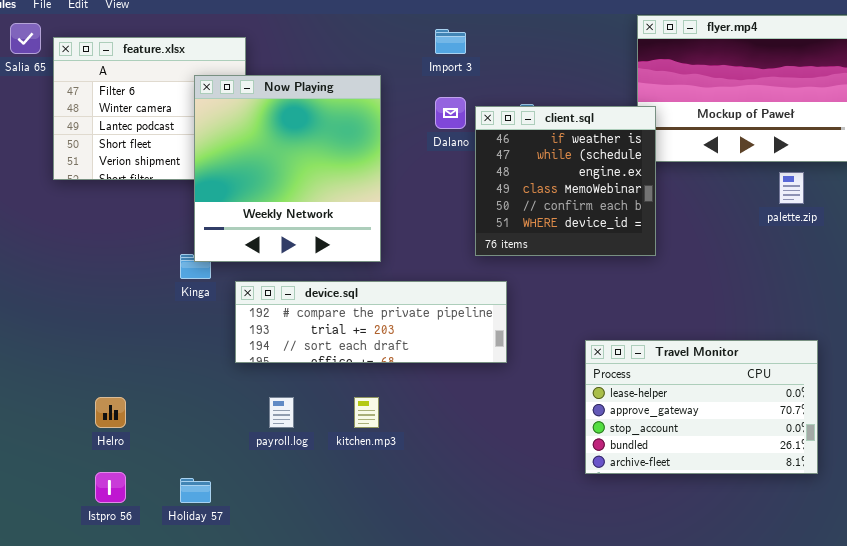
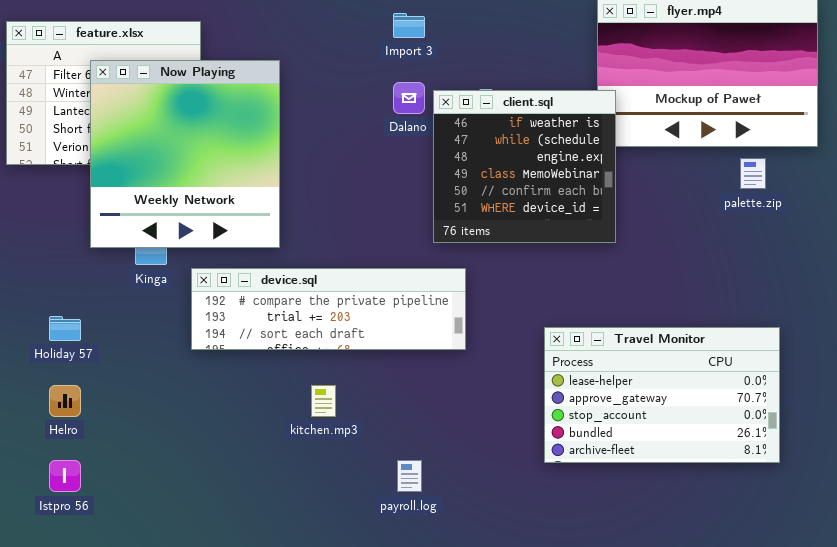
Now Playing: [194,75,381,262] -> [90,60,280,248], moved
payroll.log: [269,397,294,428] -> [397,460,422,492], moved
Holiday 57: [180,478,211,503] -> [49,316,81,341], moved

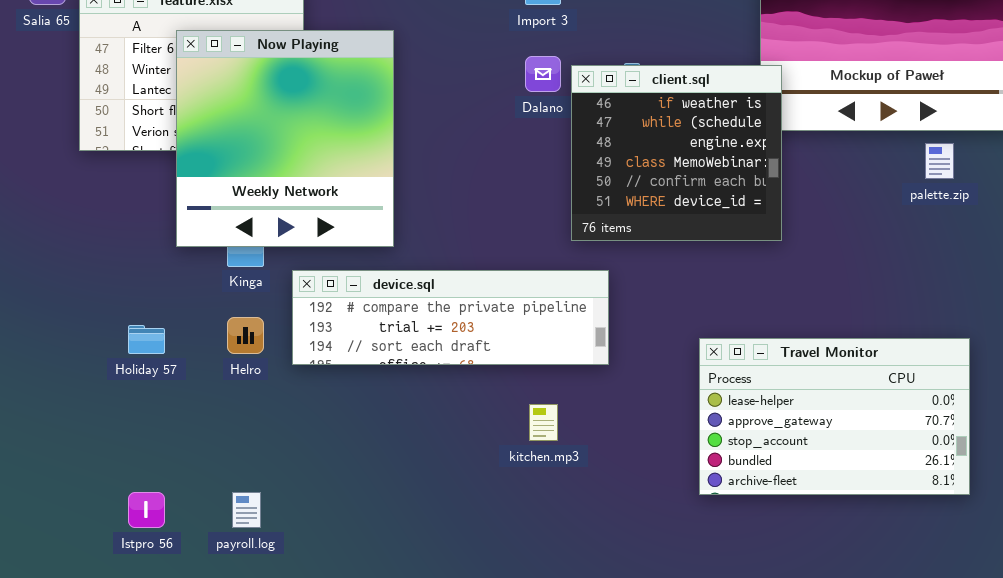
Helro: [49,385,81,417] -> [227,317,264,354], moved
kitchen.mp3: [311,385,336,417] -> [529,404,558,441], moved
payroll.log: [397,460,422,492] -> [232,492,261,528], moved

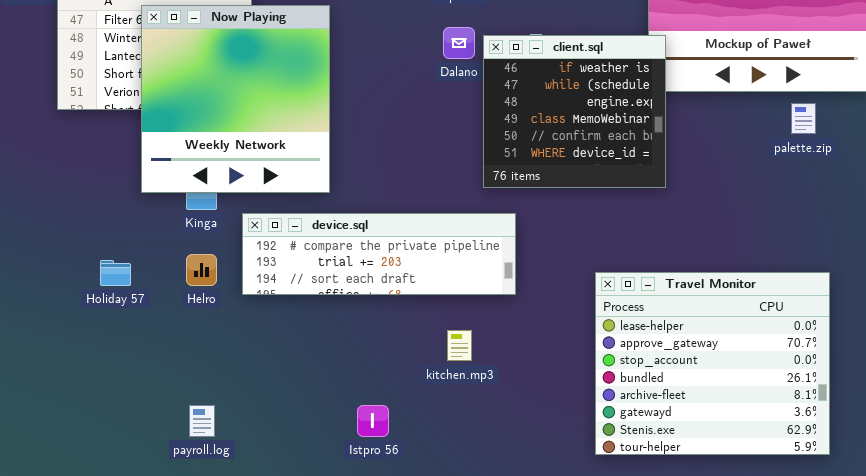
Travel Monitor: [699,338,970,495] -> [595,272,830,455], resized
Istpro 56: [128,492,165,528] -> [357,405,389,437], moved

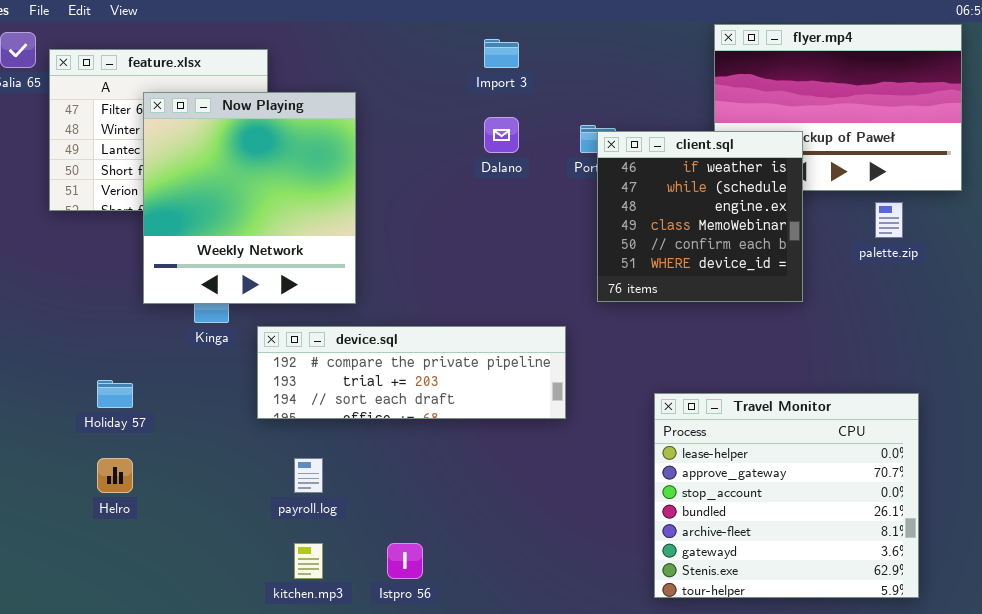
client.sql: [483,35,666,188] -> [597,131,803,302], moved
Helro: [186,254,217,286] -> [97,458,133,493], moved
kitchen.mp3: [447,330,472,361] -> [294,543,323,579], moved
payroll.log: [189,405,215,437] -> [294,458,323,493], moved

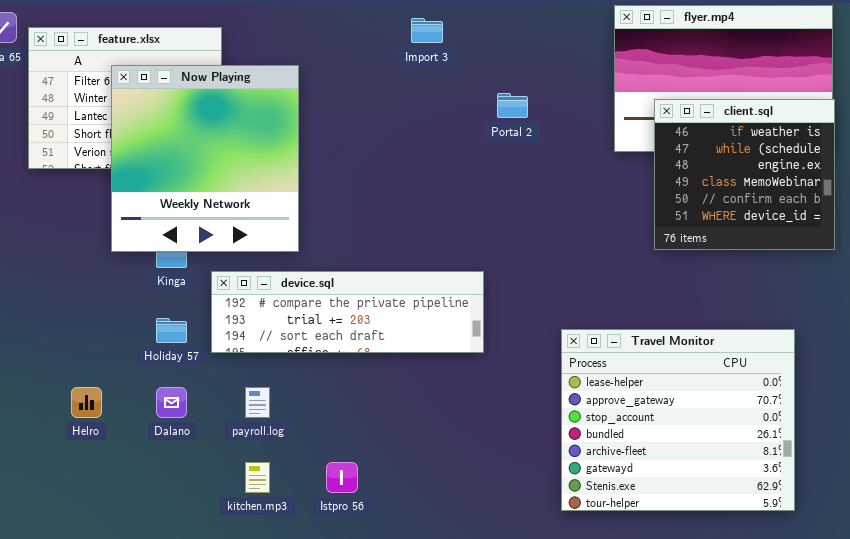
Dalano: [484,117,519,153] -> [156,387,187,418], moved
client.sql: [597,131,803,302] -> [654,99,835,250], moved
Holiday 57: [97,380,133,408] -> [156,318,187,343], moved

